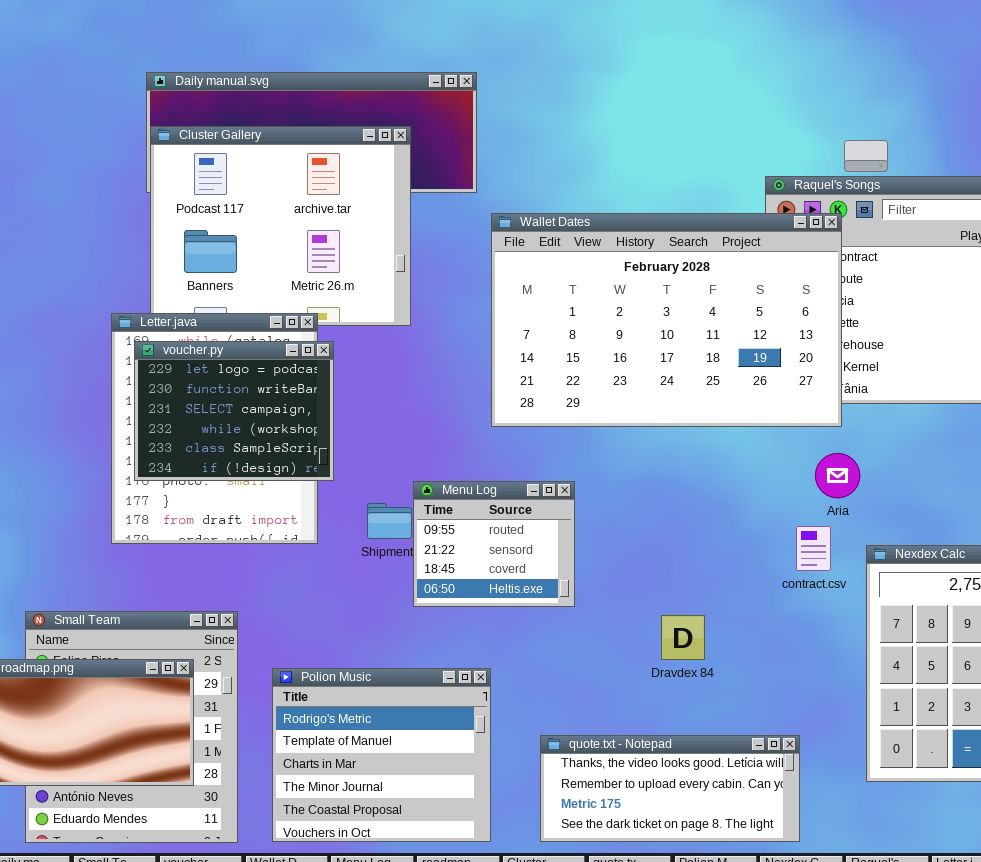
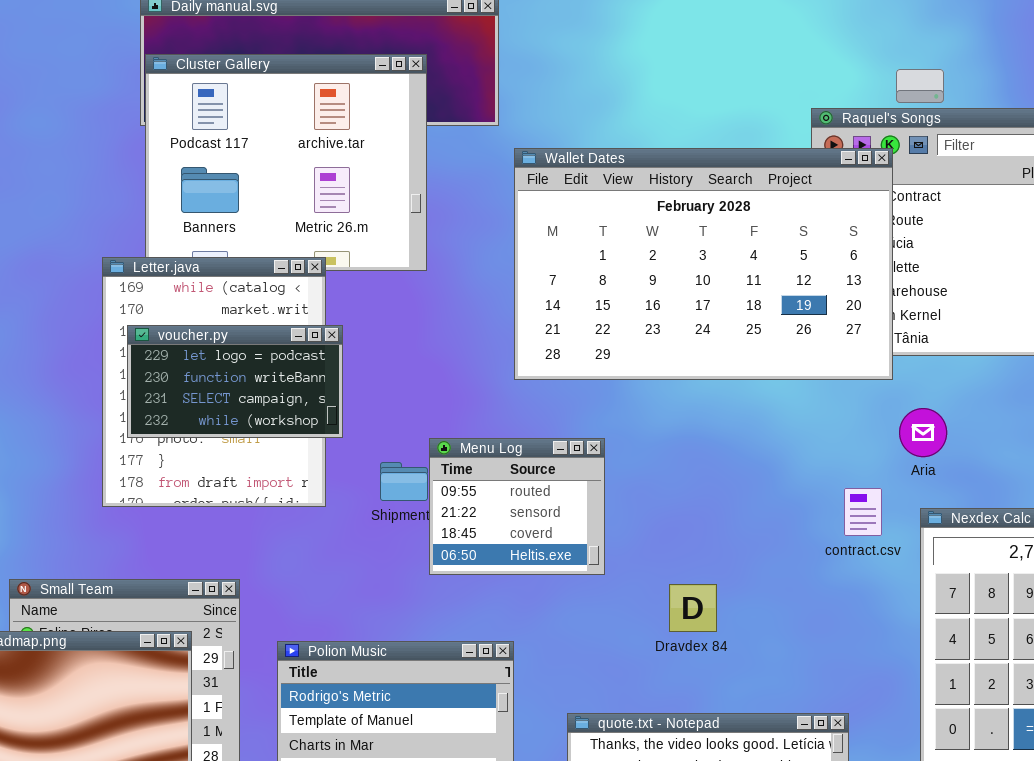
voucher.py: [134,341,334,481] -> [127,325,343,438], resized
Aria: [815,453,860,498] -> [899,408,947,457], moved
Dravdex 84: [661,615,705,660] -> [669,584,717,632], moved

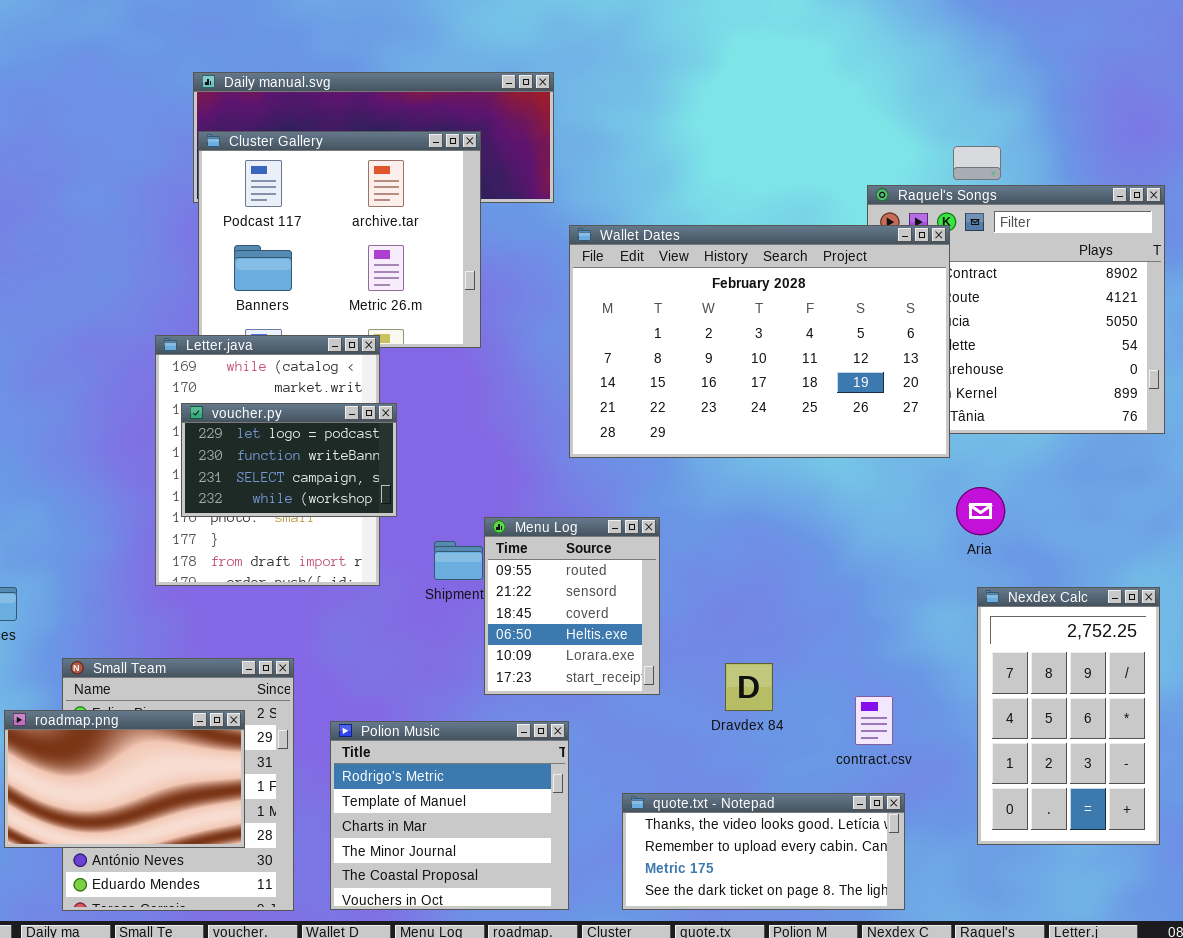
Menu Log: [429,438,605,575] -> [484,517,660,695], resized
contract.csv: [844,488,882,536] -> [855,696,893,745], moved

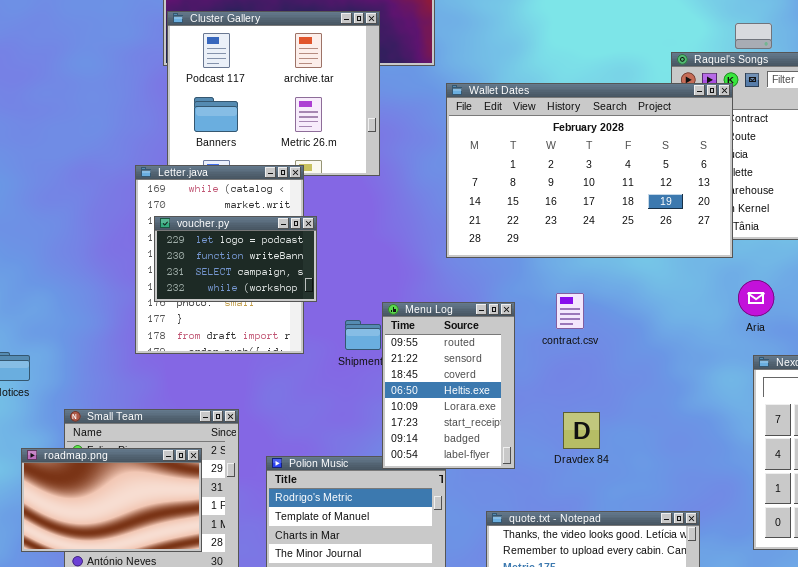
Menu Log: [484,517,660,695] -> [382,302,515,469], resized
contract.csv: [855,696,893,745] -> [556,293,584,329], moved

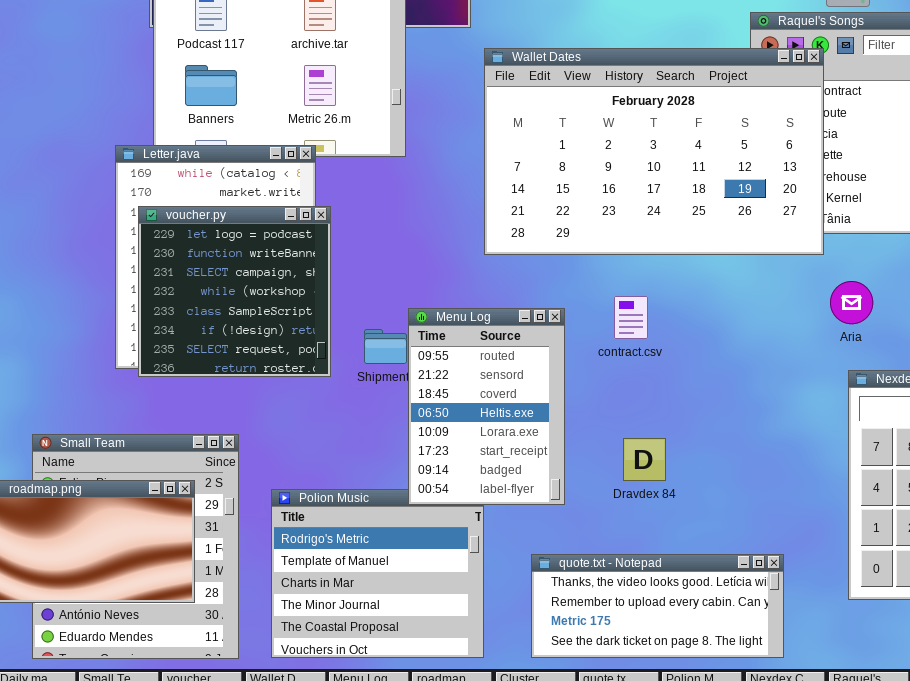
voucher.py: [154,216,317,302] -> [138,206,331,377], resized

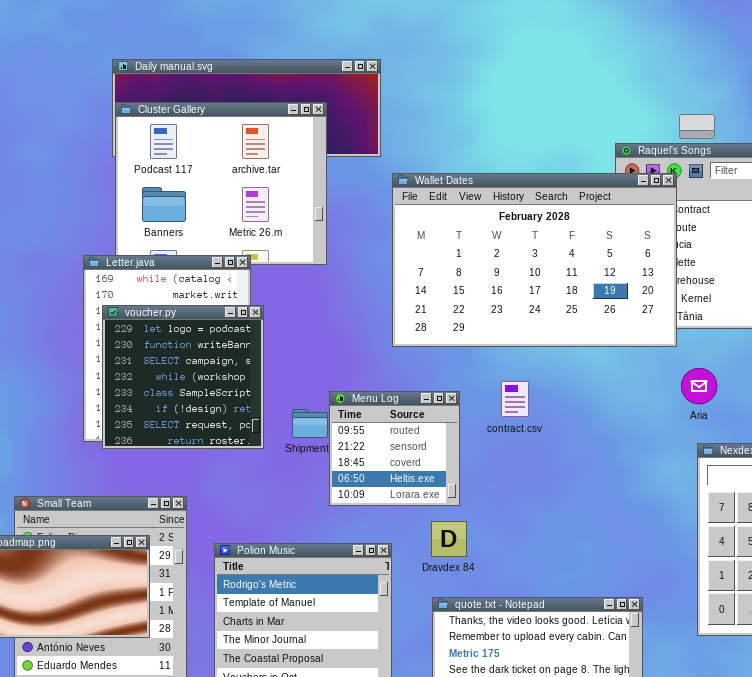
Menu Log: [408,308,565,505] -> [329,391,460,506], resized
Dravdex 84: [623,438,666,481] -> [431,521,467,557], moved

